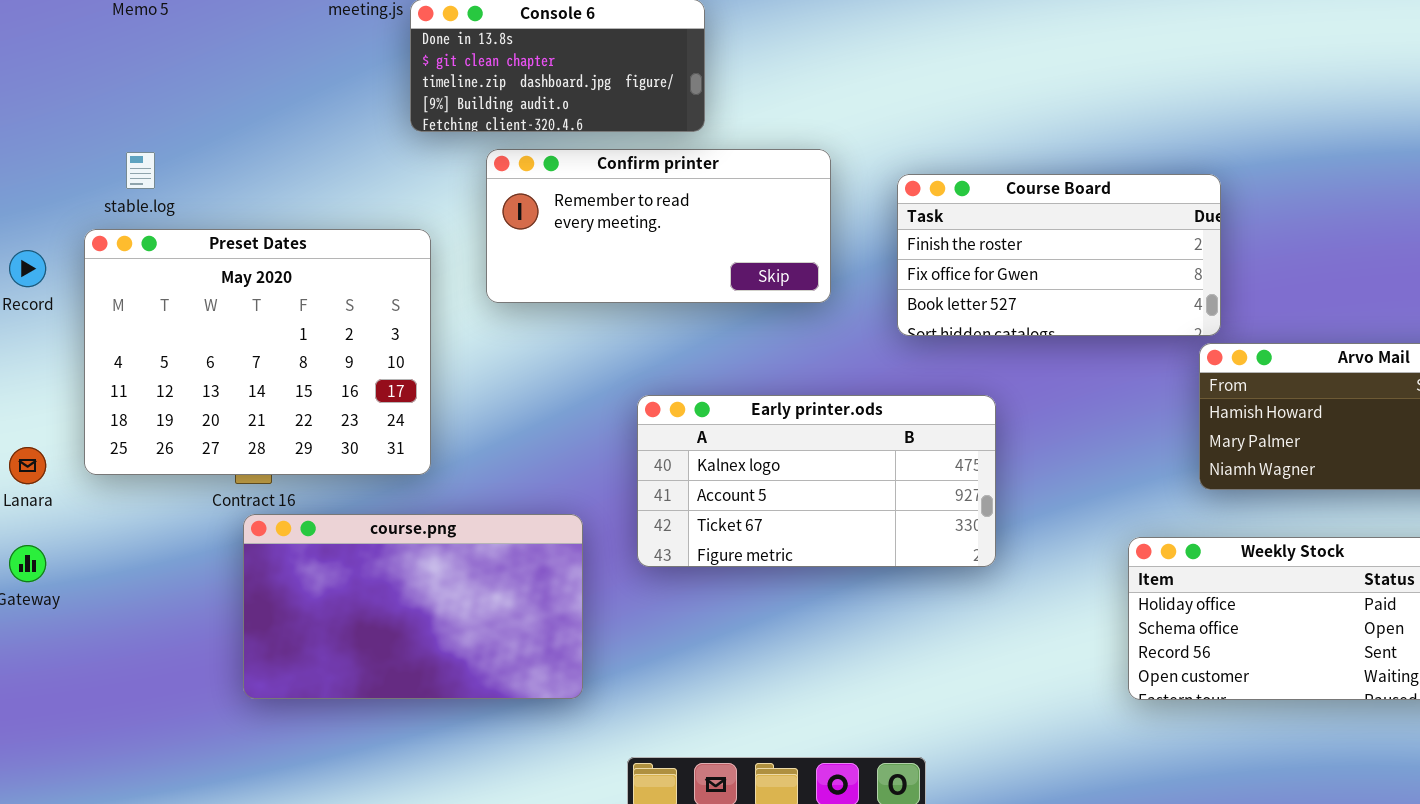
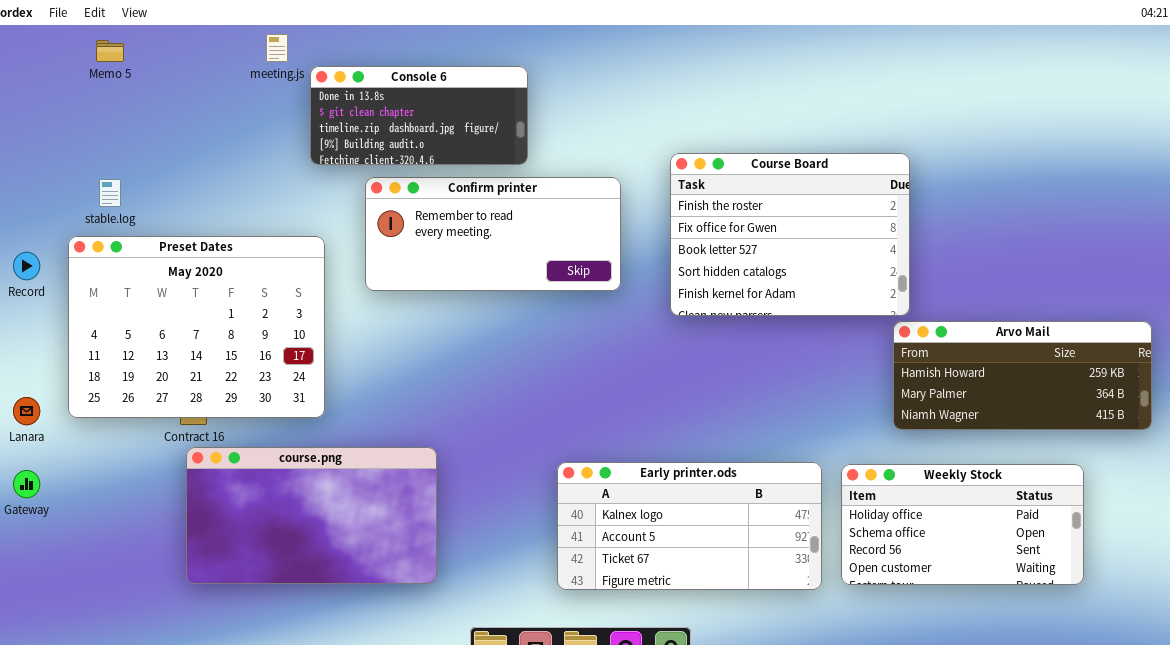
Course Board: [897,174,1221,336] -> [670,153,910,316], resized
Early printer.ods: [637,395,996,567] -> [557,462,822,590], moved

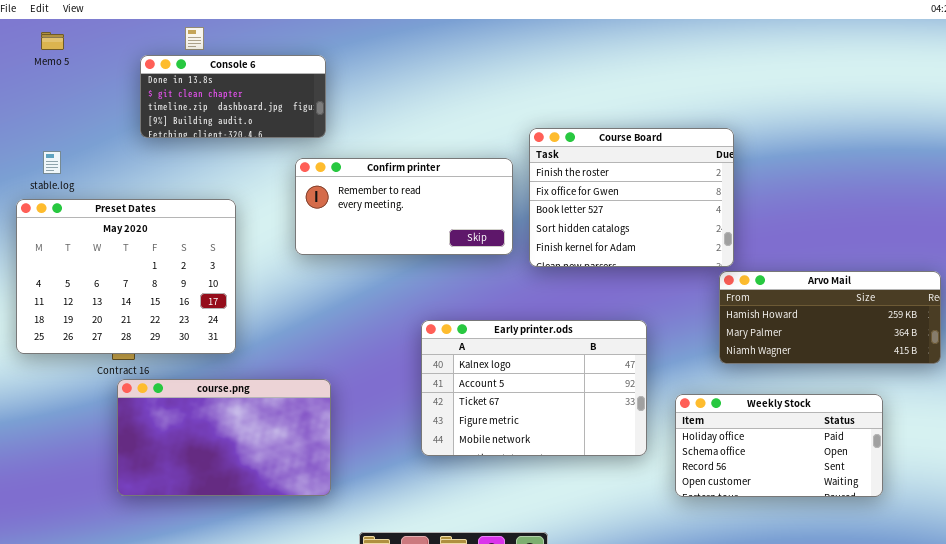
Console 6: [310,66,528,165] -> [140,55,326,138], moved
Confirm printer: [365,177,621,291] -> [295,158,513,255], moved
Early printer.ods: [557,462,822,590] -> [421,320,647,456], moved, resized

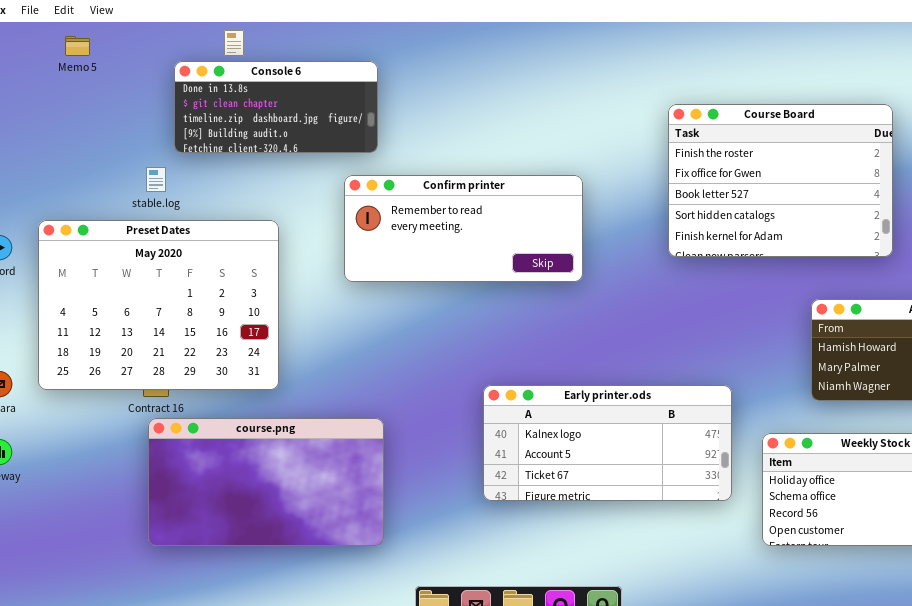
Course Board: [529,128,734,267] -> [668,104,893,257], moved
stable.log: [43,151,61,174] -> [146,167,166,192], moved
Early printer.ods: [421,320,647,456] -> [483,385,732,501], resized

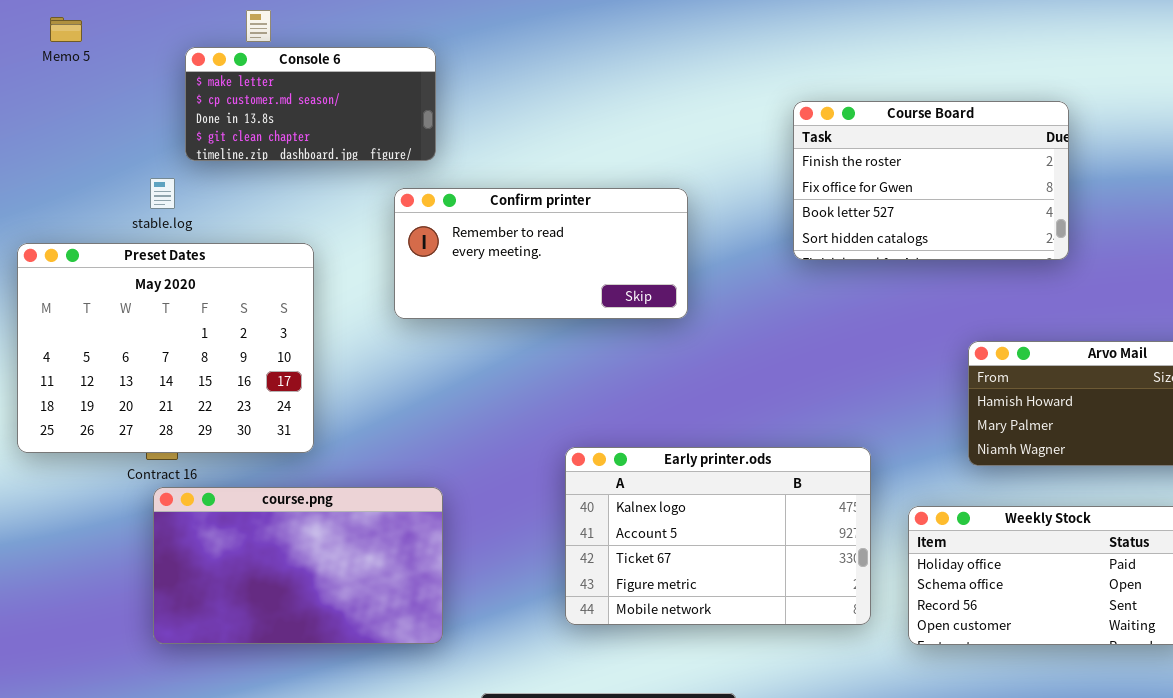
Console 6: [174,61,378,153] -> [185,47,436,161], scrolled up 2 rows
Course Board: [668,104,893,257] -> [793,101,1069,260], resized
Early printer.ods: [483,385,732,501] -> [565,447,871,625], resized

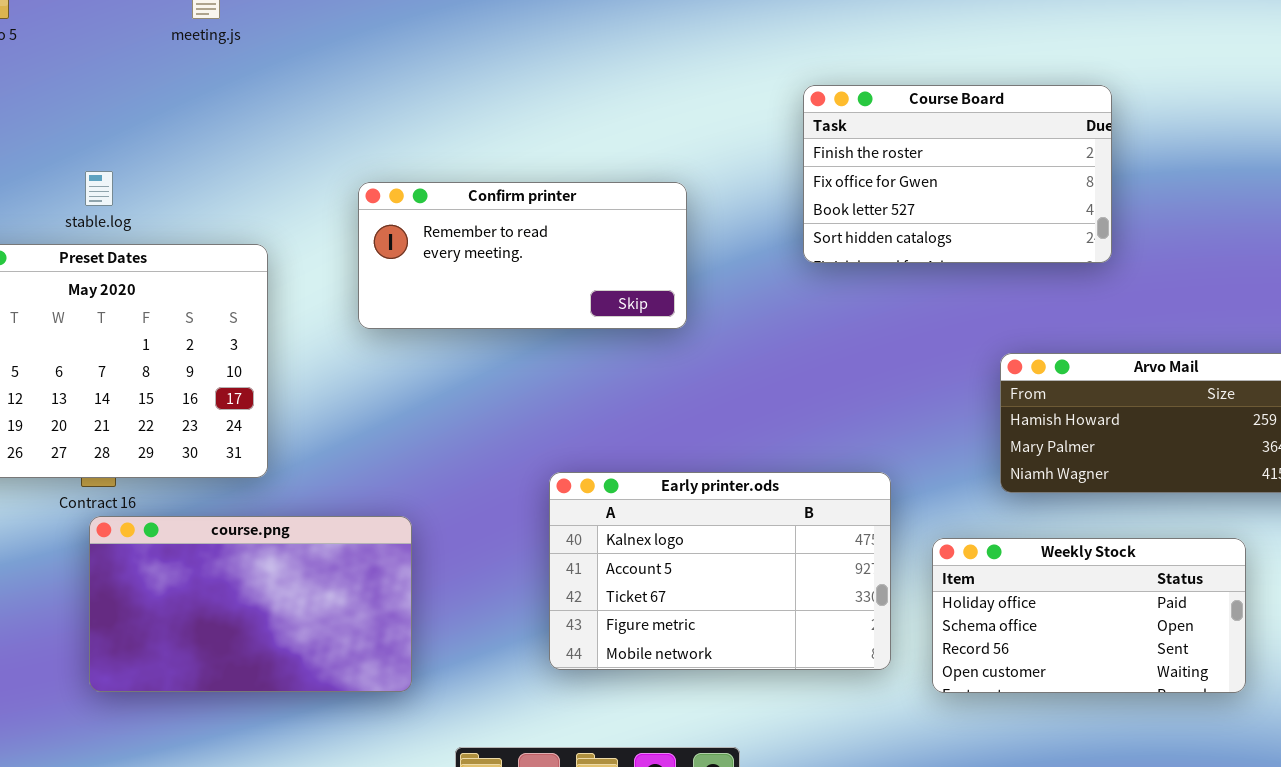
Console 6: [185,47,436,161] -> none, closed

